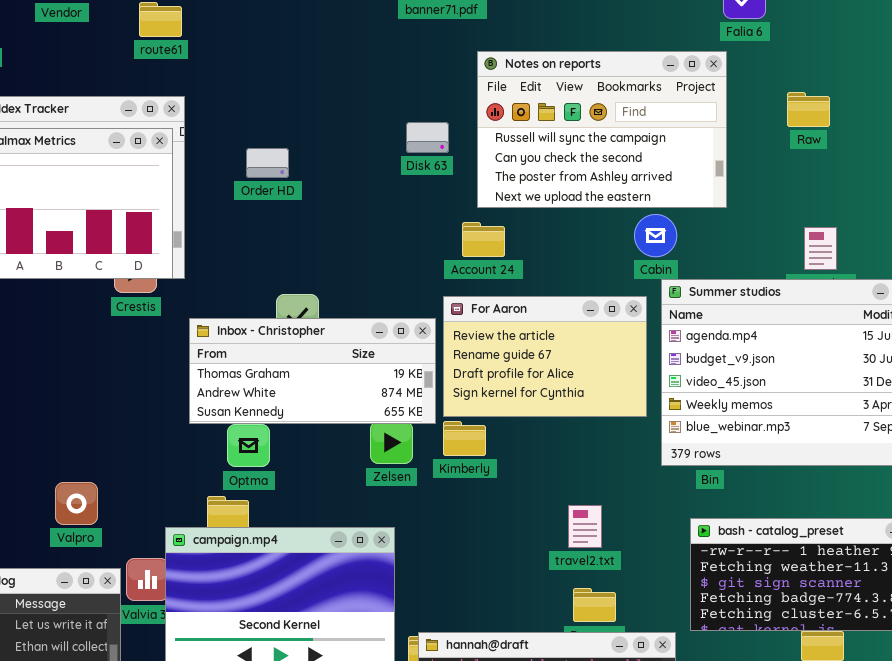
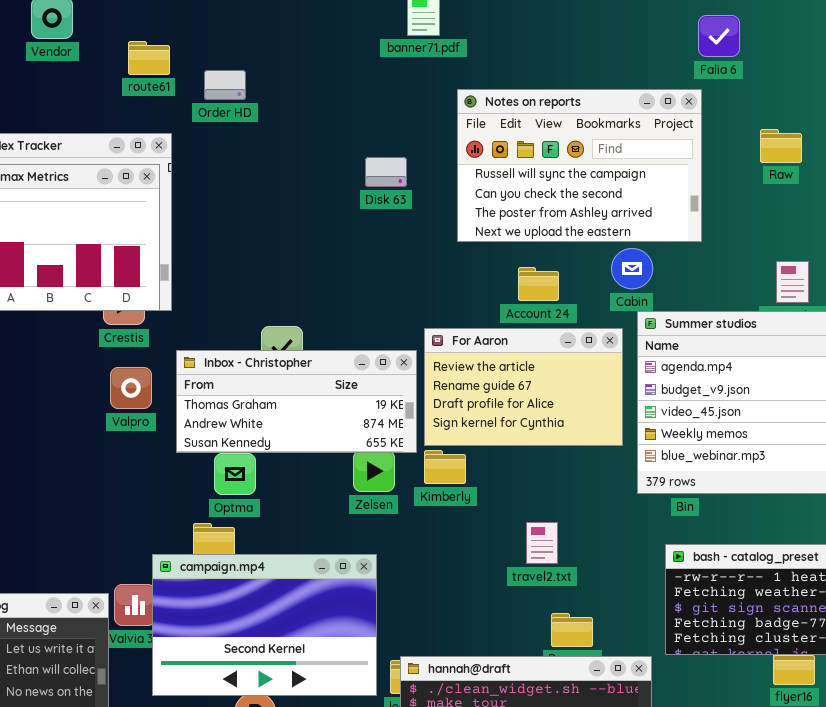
Disk 63: [406,122,449,153] -> [365,157,407,187], moved
Order HD: [246,148,289,178] -> [204,70,246,100], moved
Account 24: [462,222,505,257] -> [518,267,559,301], moved
Valpro: [55,482,98,525] -> [110,367,152,409], moved
travel2.txt: [568,505,602,548] -> [526,522,558,564], moved

